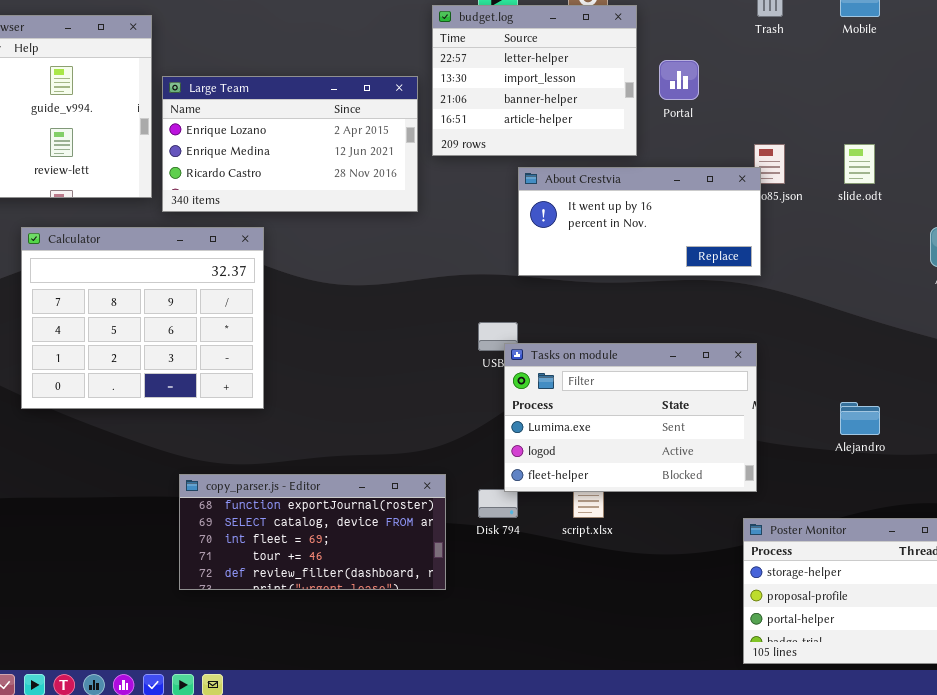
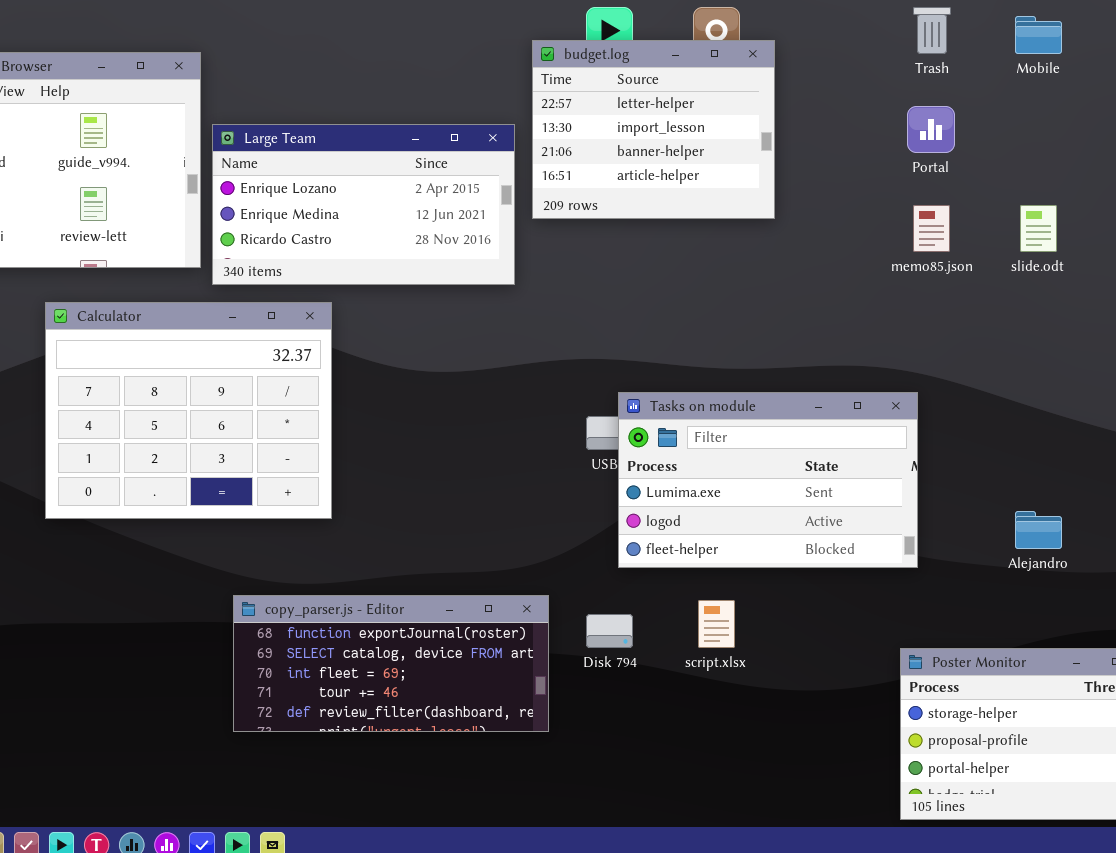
Portal: [659,60,699,100] -> [907,106,955,153], moved
About Crestvia: [518,167,761,276] -> none, closed
Tasks on module: [504,343,757,492] -> [618,392,918,568], moved

